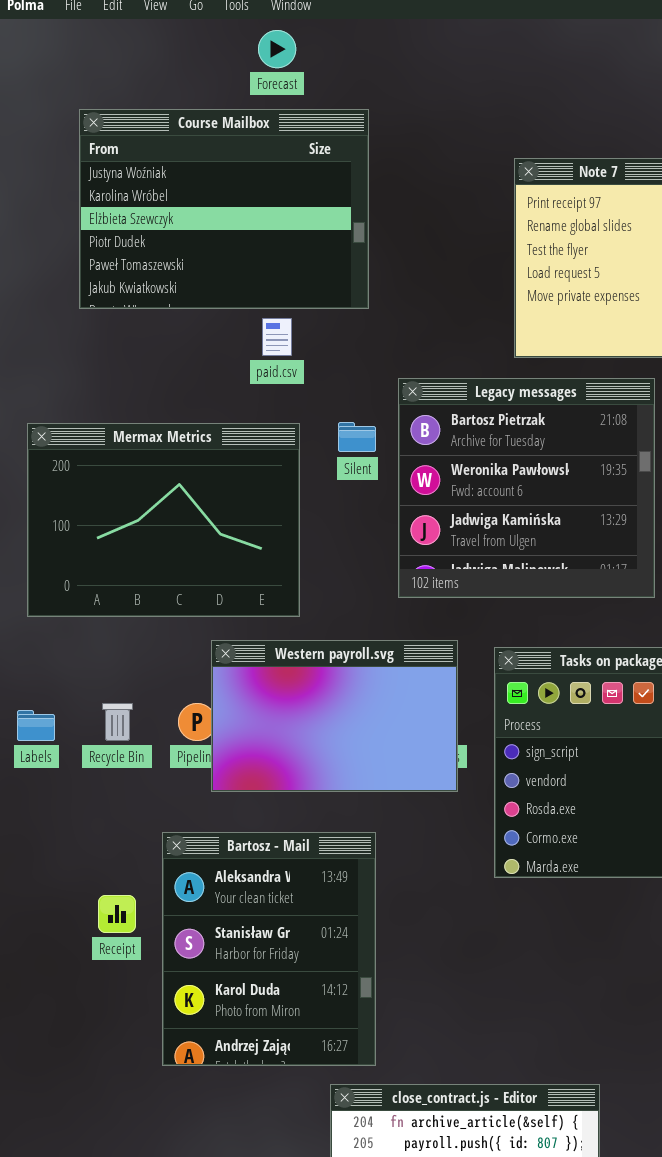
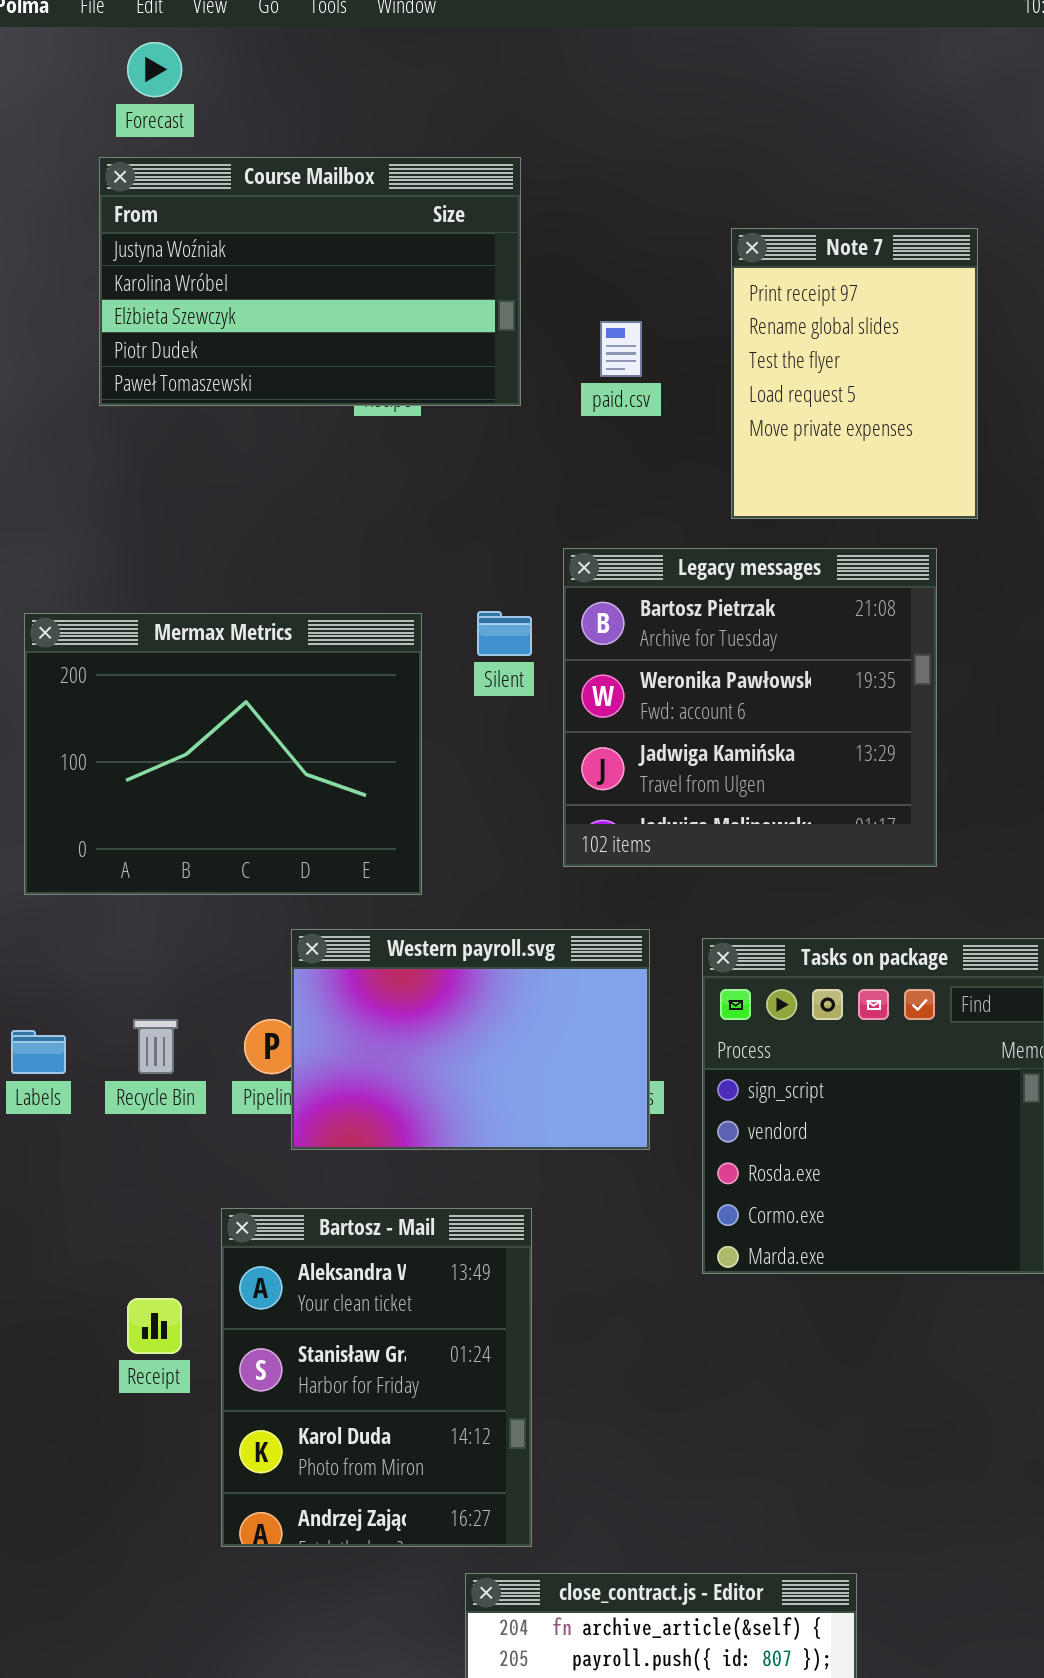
Forecast: [258,30,296,68] -> [127,42,182,97], moved
Course Mailbox: [79,109,369,309] -> [99,157,521,406], resized
paid.csv: [262,318,292,356] -> [600,321,642,377], moved

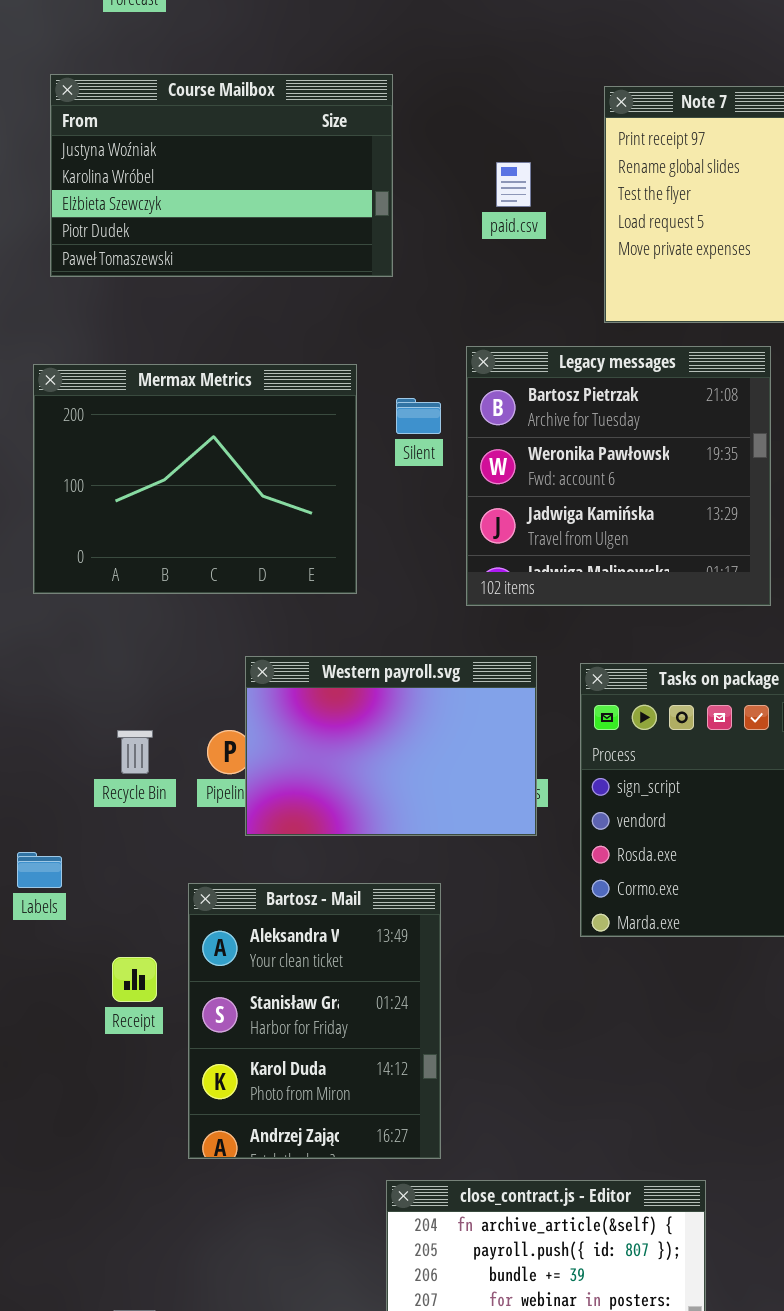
Course Mailbox: [99,157,521,406] -> [50,74,393,277], moved
Mermax Metrics: [24,613,422,895] -> [33,364,357,594], moved
Labels: [11,1030,66,1074] -> [17,852,62,888], moved

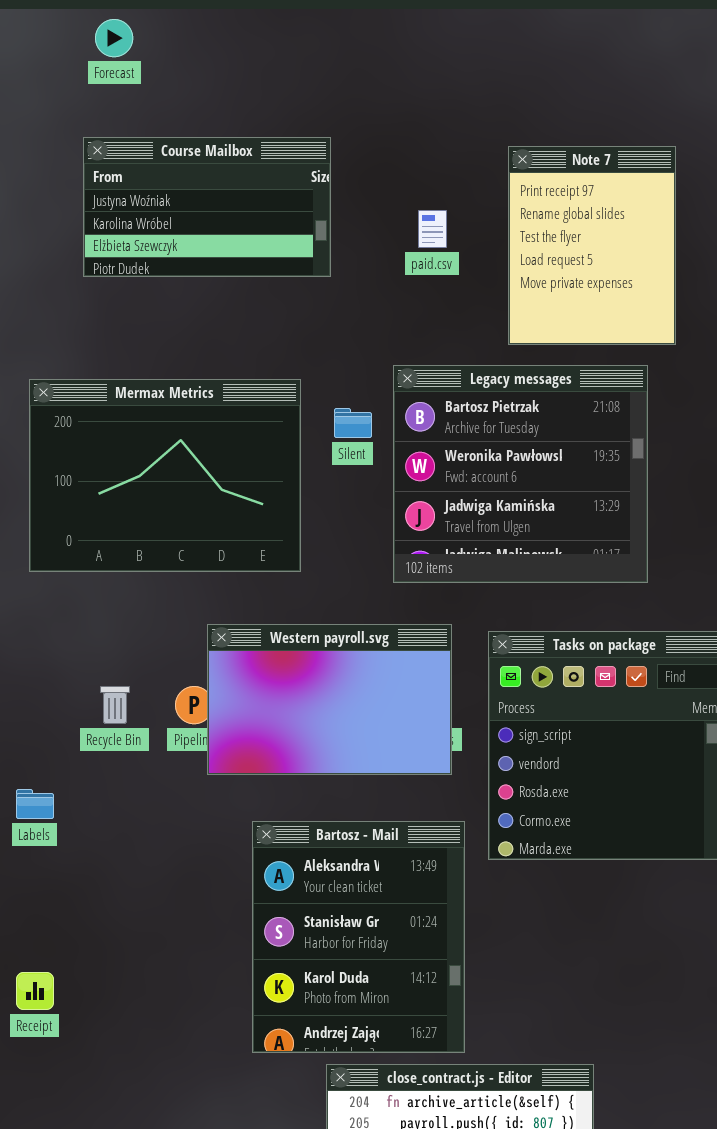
Course Mailbox: [50,74,393,277] -> [83,137,331,277], resized
Bartosz - Mail: [188,883,441,1159] -> [252,821,465,1053], moved
Receipt: [112,957,157,1002] -> [16,972,54,1010], moved

